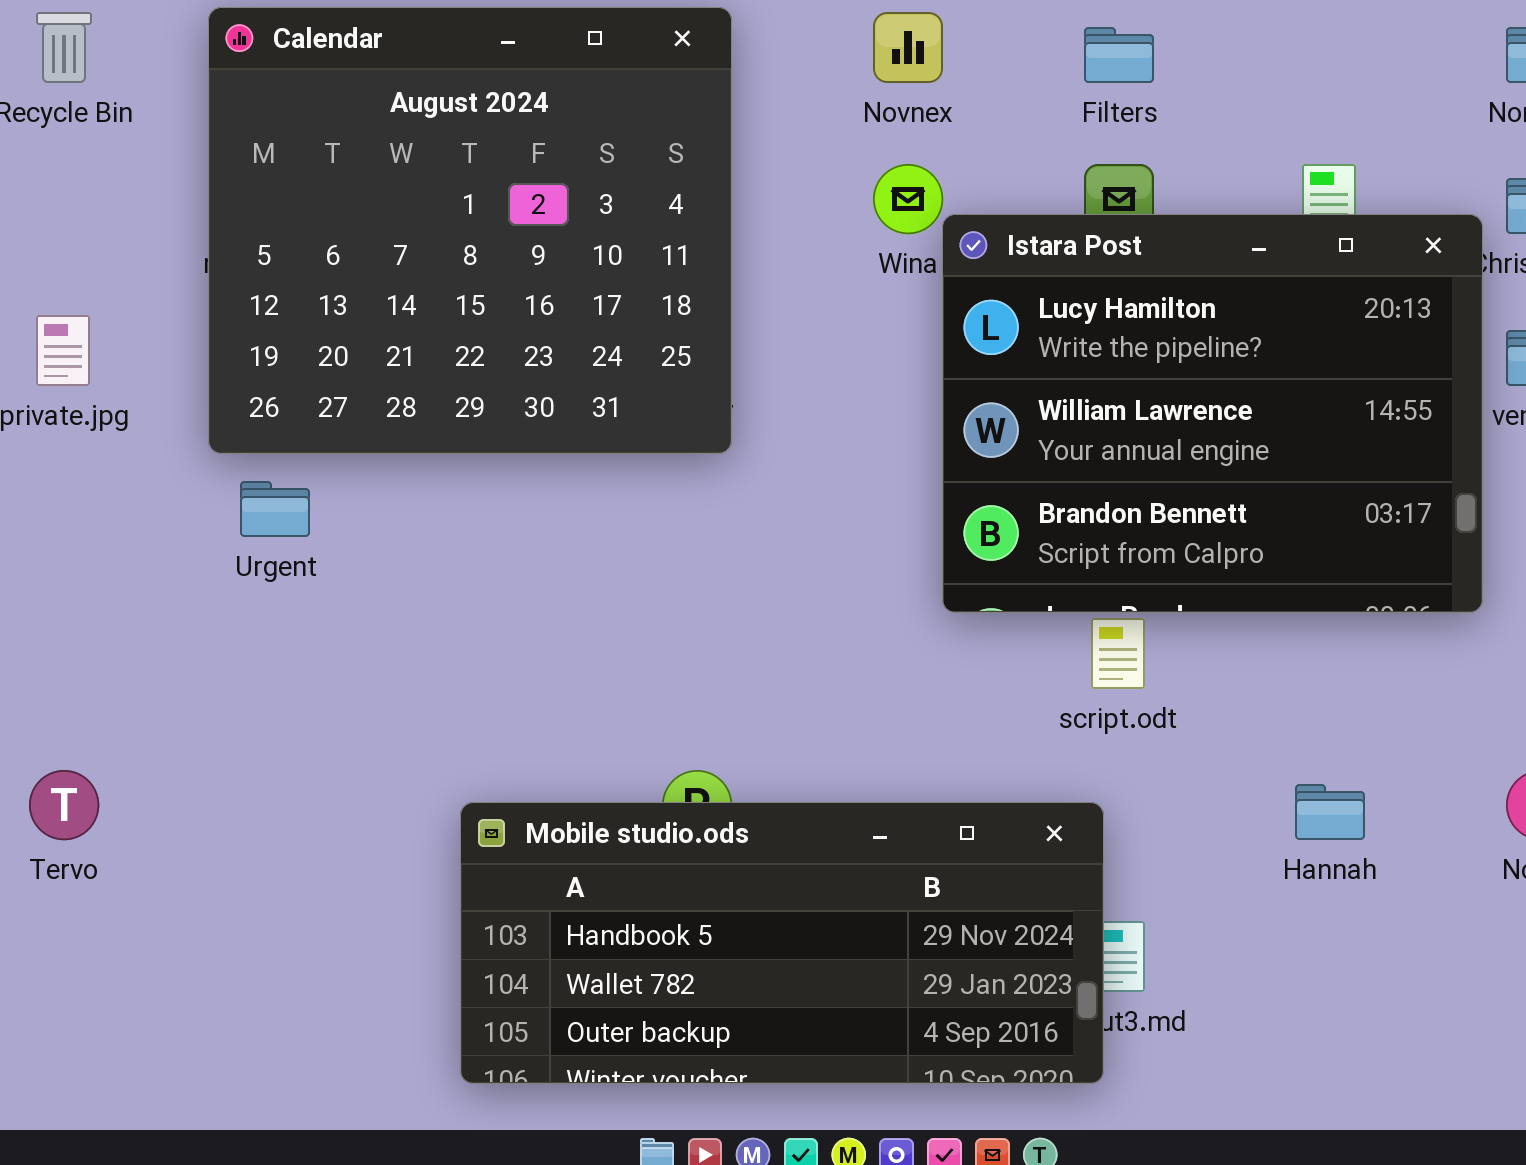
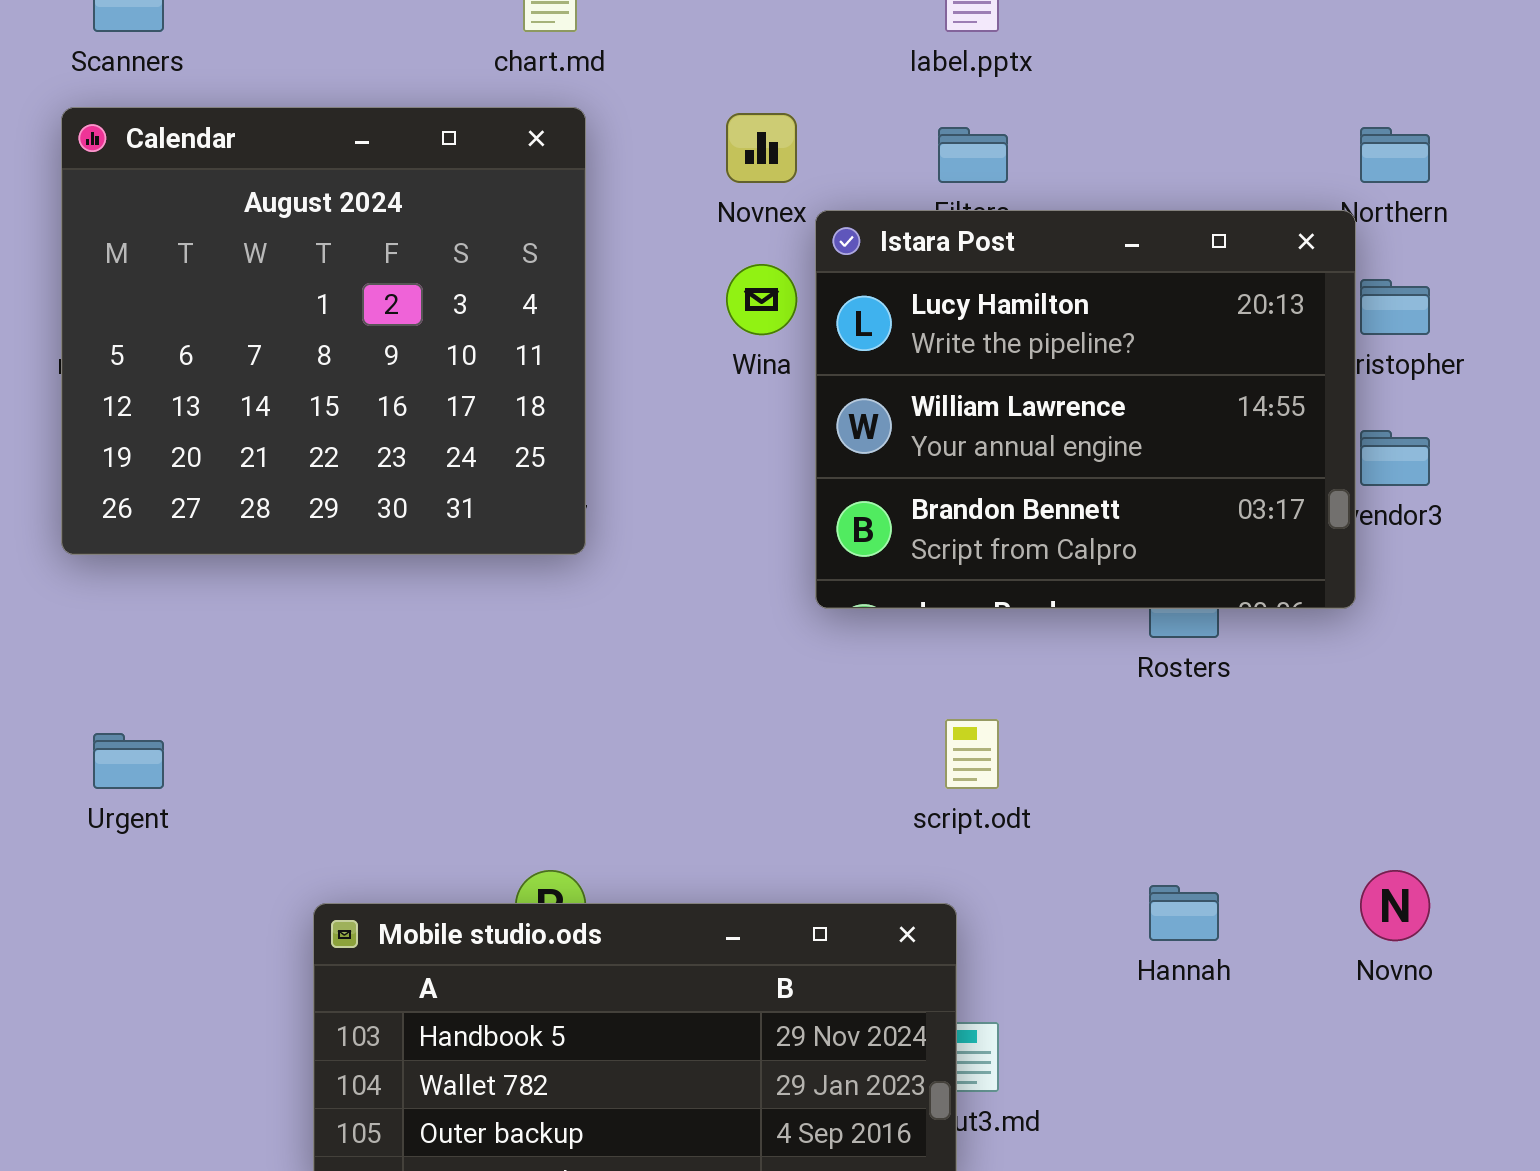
Istara Post: [942,214,1483,613] -> [815,210,1356,609], moved
Urgent: [240,481,310,537] -> [93,733,164,789], moved

